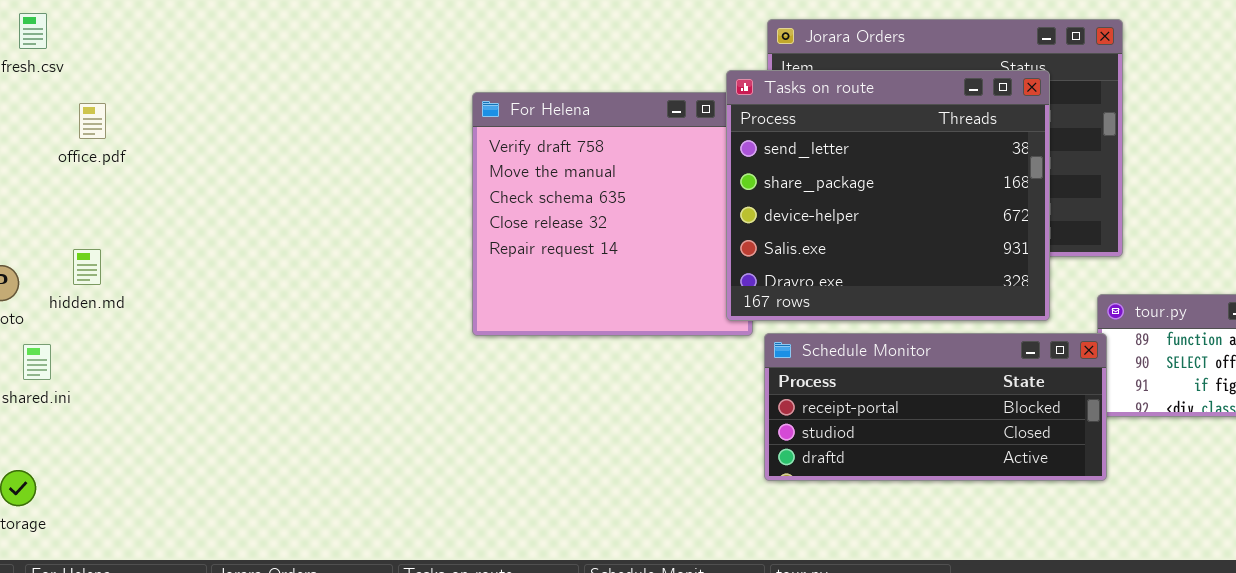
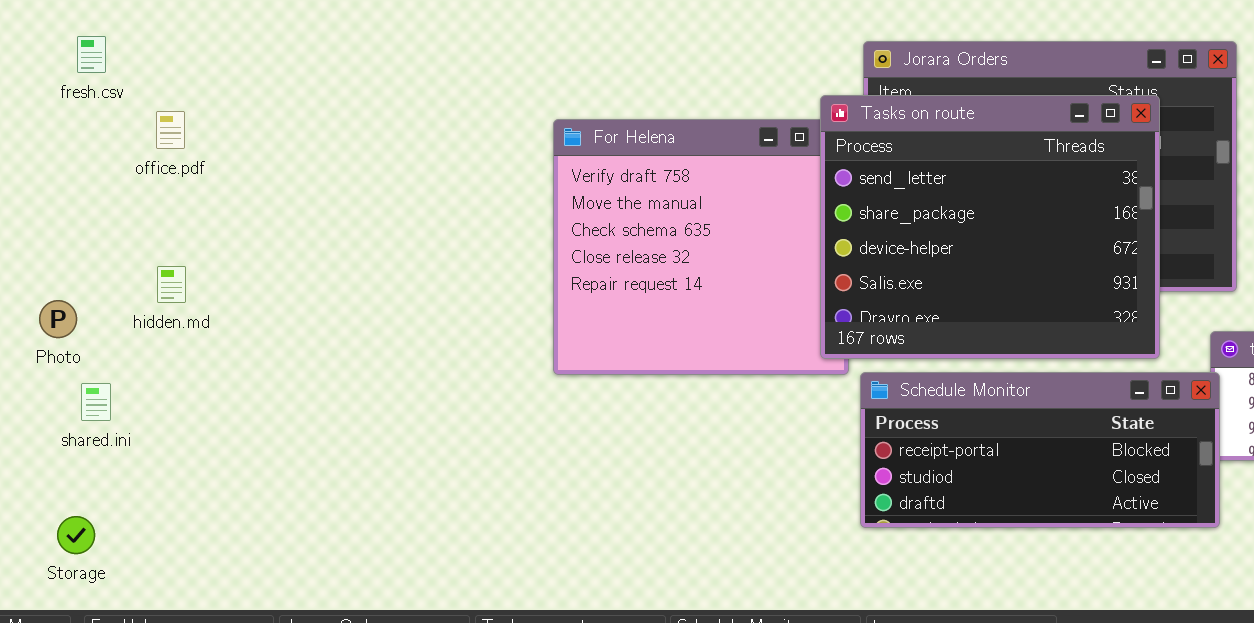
office.pdf: [79,103,106,139] -> [156,111,185,149], moved
hidden.md: [73,249,101,285] -> [157,266,186,303], moved

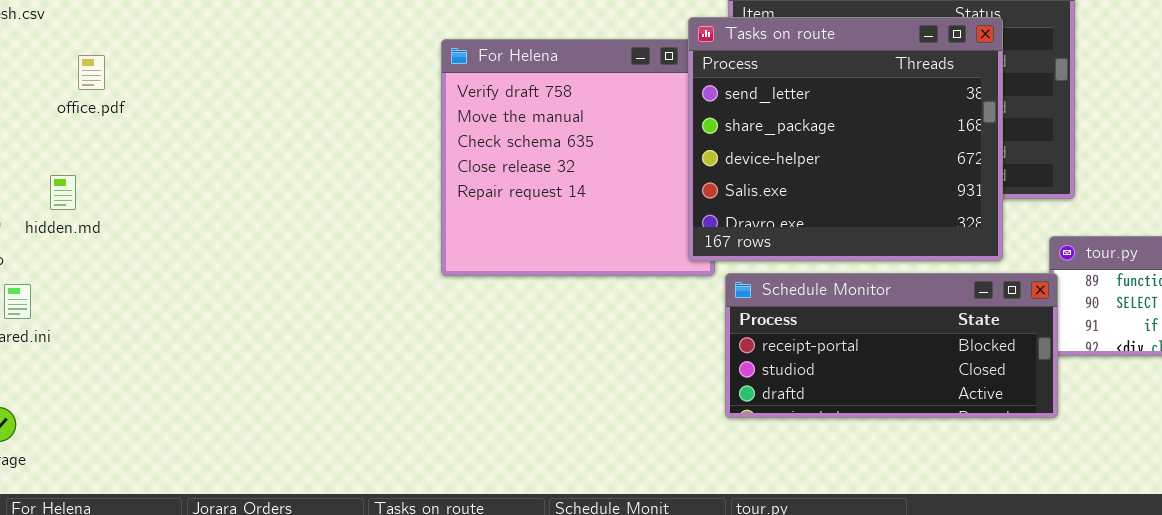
office.pdf: [156,111,185,149] -> [78,55,105,90], moved
hidden.md: [157,266,186,303] -> [50,175,76,210], moved

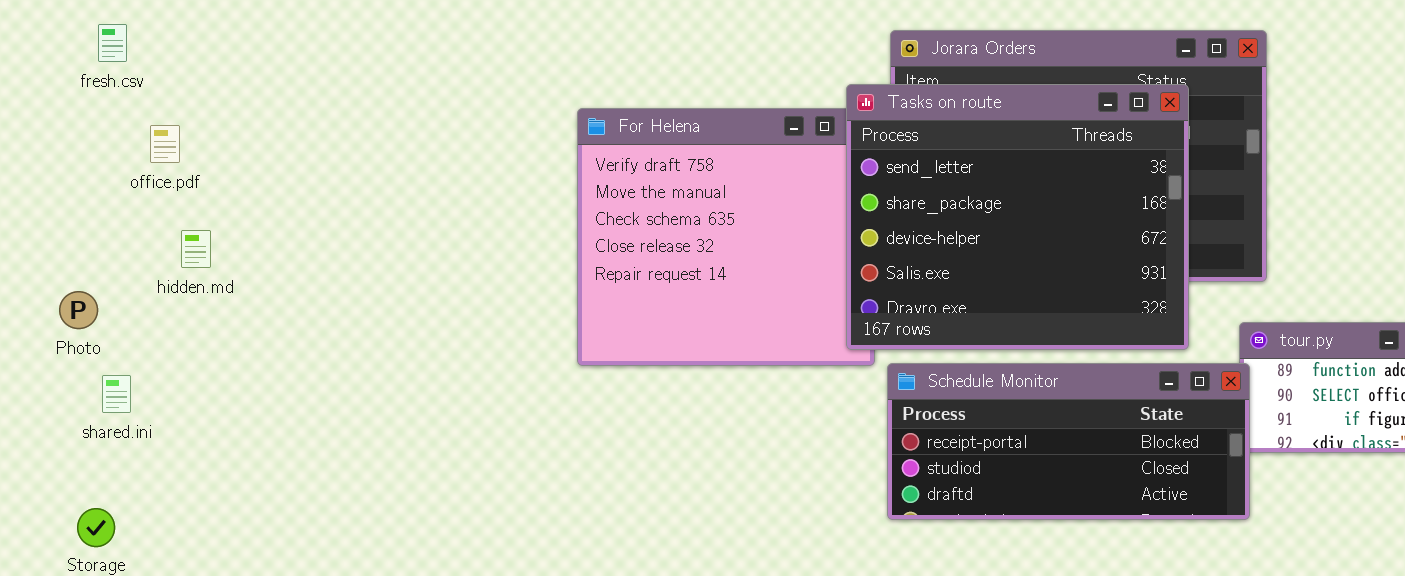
office.pdf: [78,55,105,90] -> [150,125,180,163], moved
hidden.md: [50,175,76,210] -> [181,230,211,268], moved

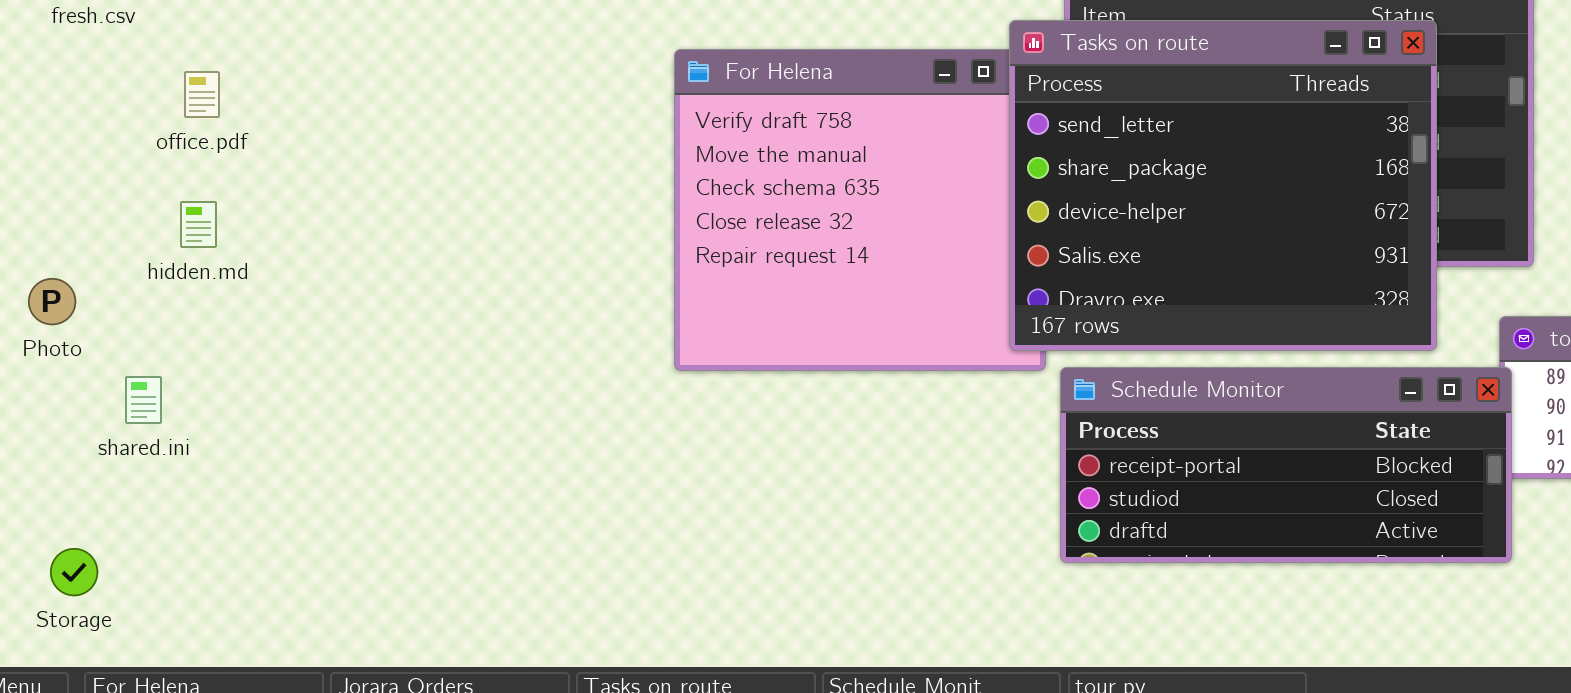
office.pdf: [150,125,180,163] -> [184,71,220,118], moved
shared.ini: [102,375,131,413] -> [125,376,162,424], moved

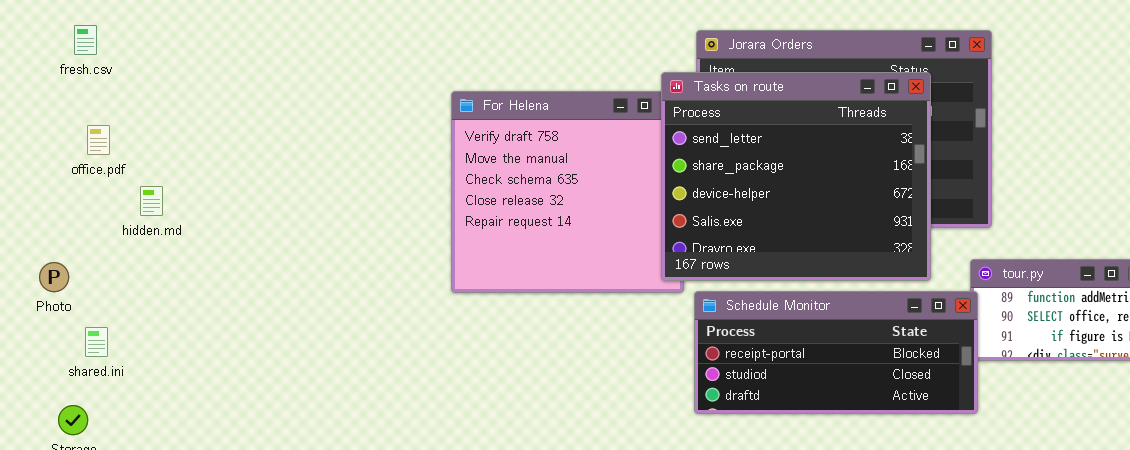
office.pdf: [184,71,220,118] -> [87,125,110,155], moved
Photo: [28,278,76,325] -> [39,262,69,292], moved
shared.ini: [125,376,162,424] -> [85,327,108,357], moved

